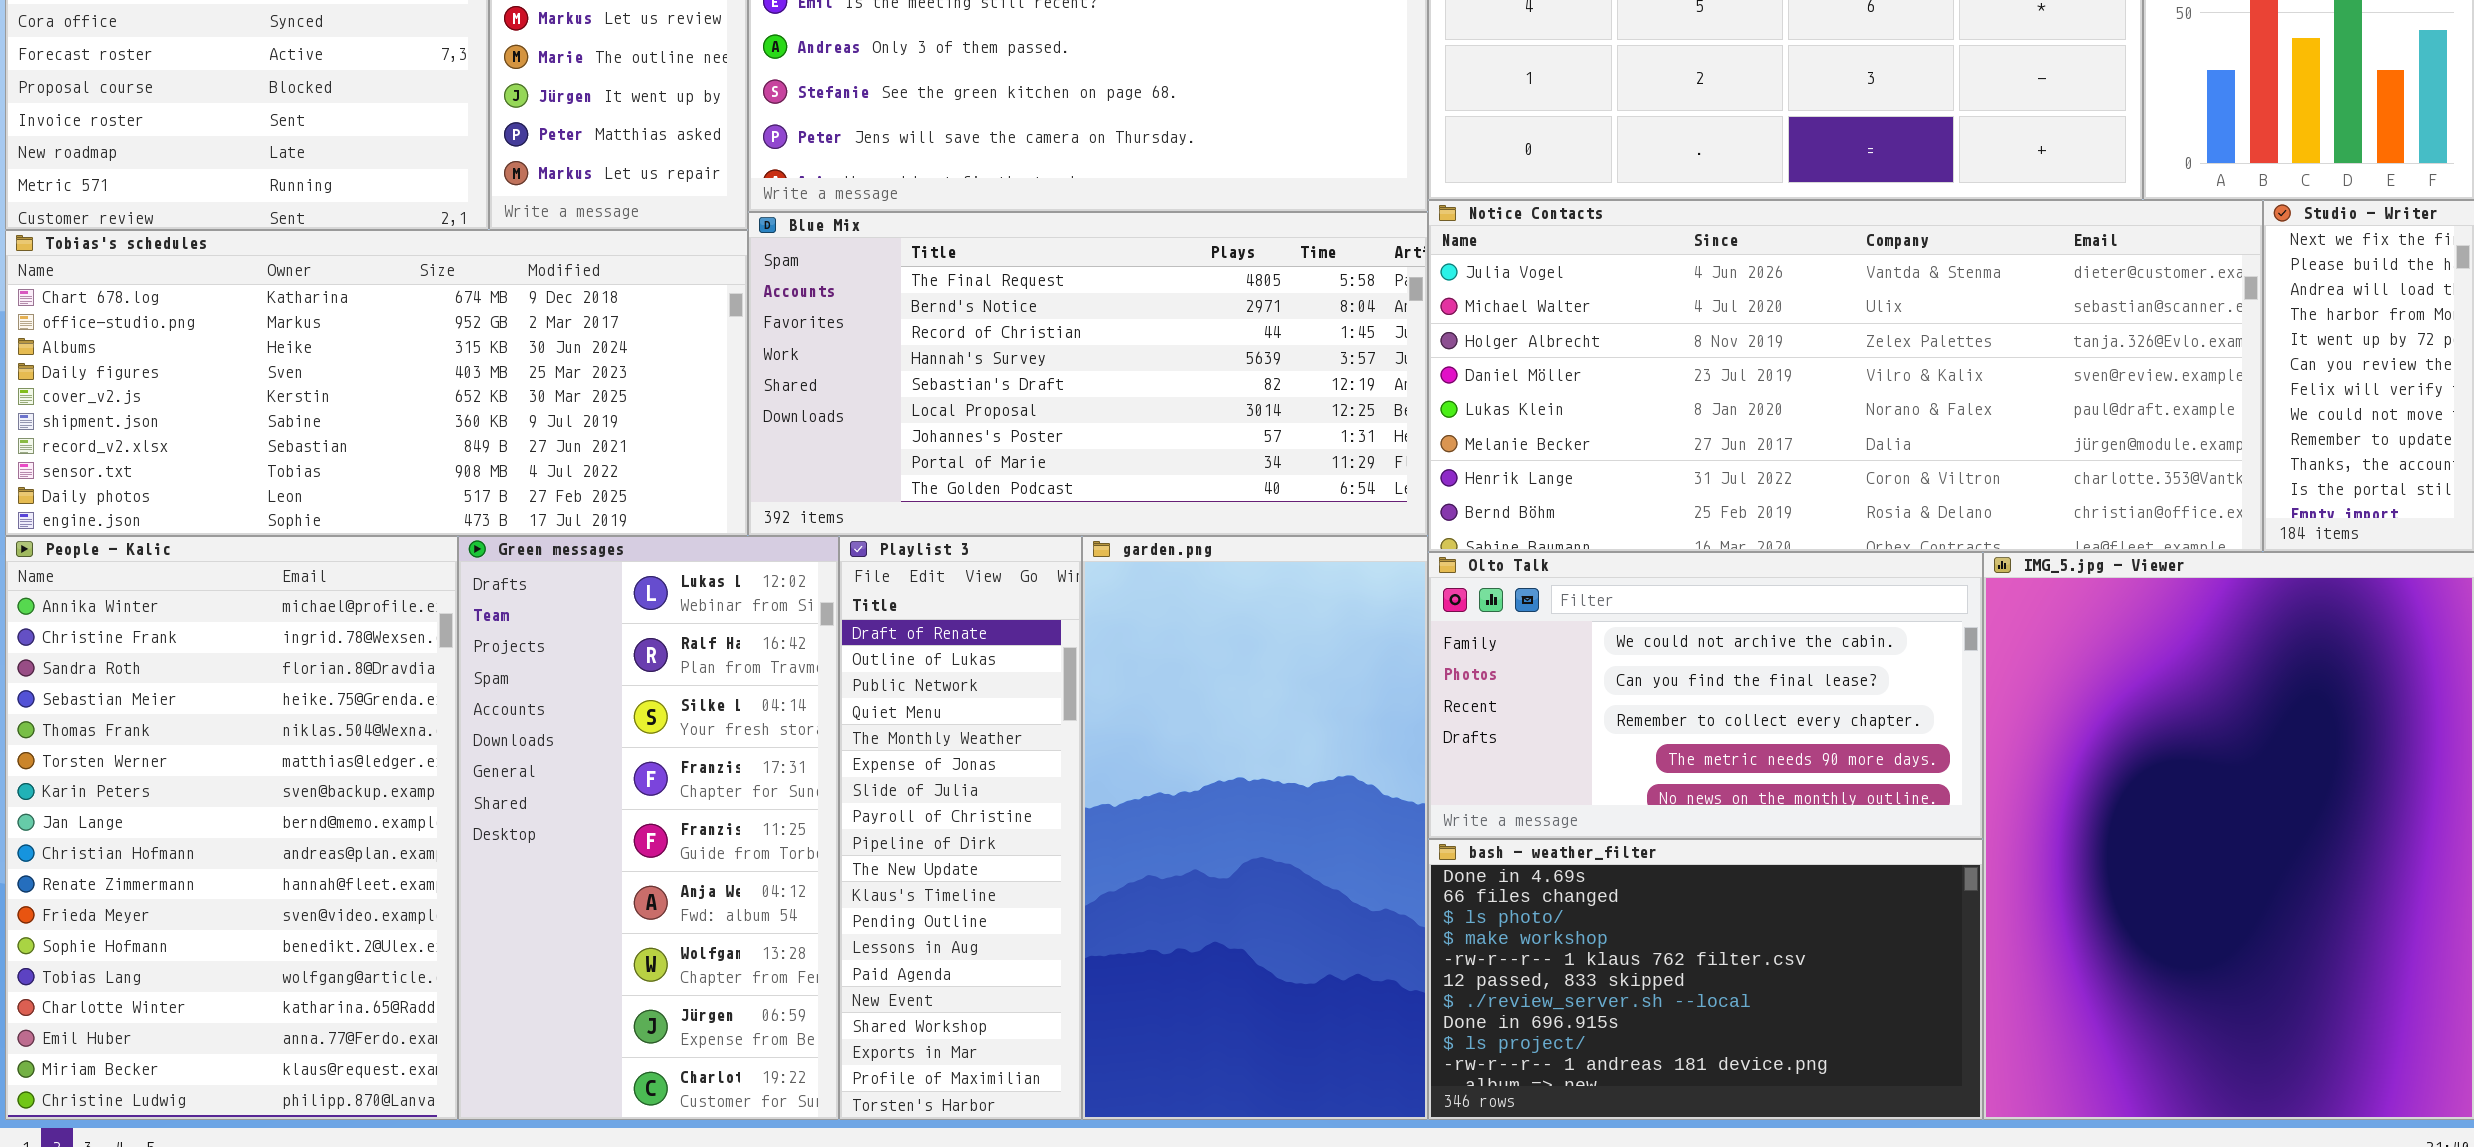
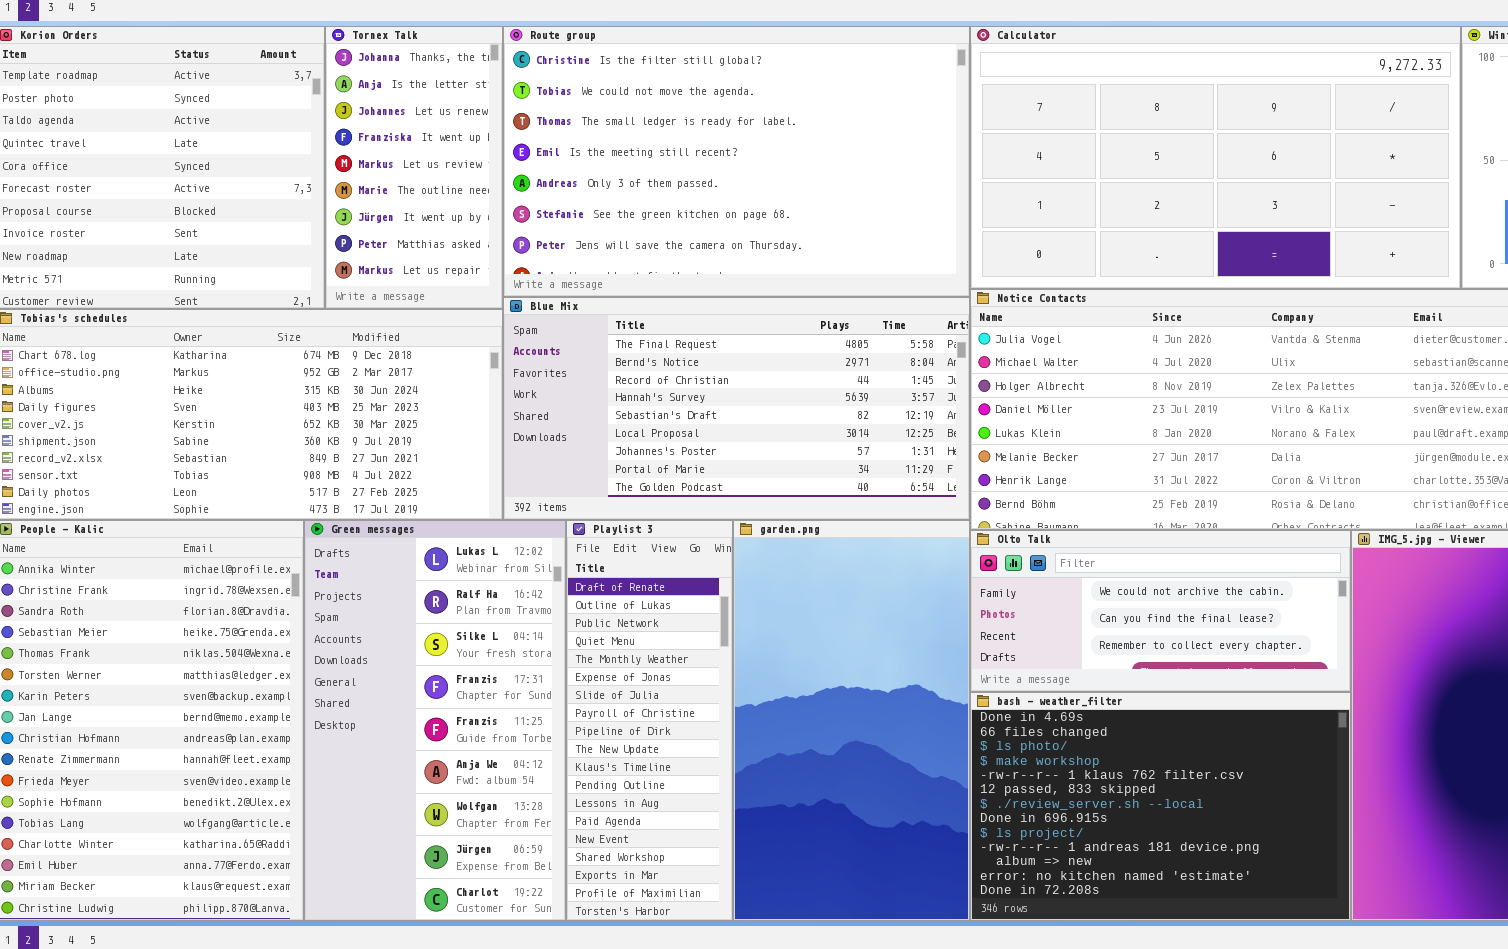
Olto Talk: [1428,552,1983,839] -> [970,530,1351,692], resized
bash - weather_filter: [1428,839,1983,1120] -> [970,692,1351,921], resized

